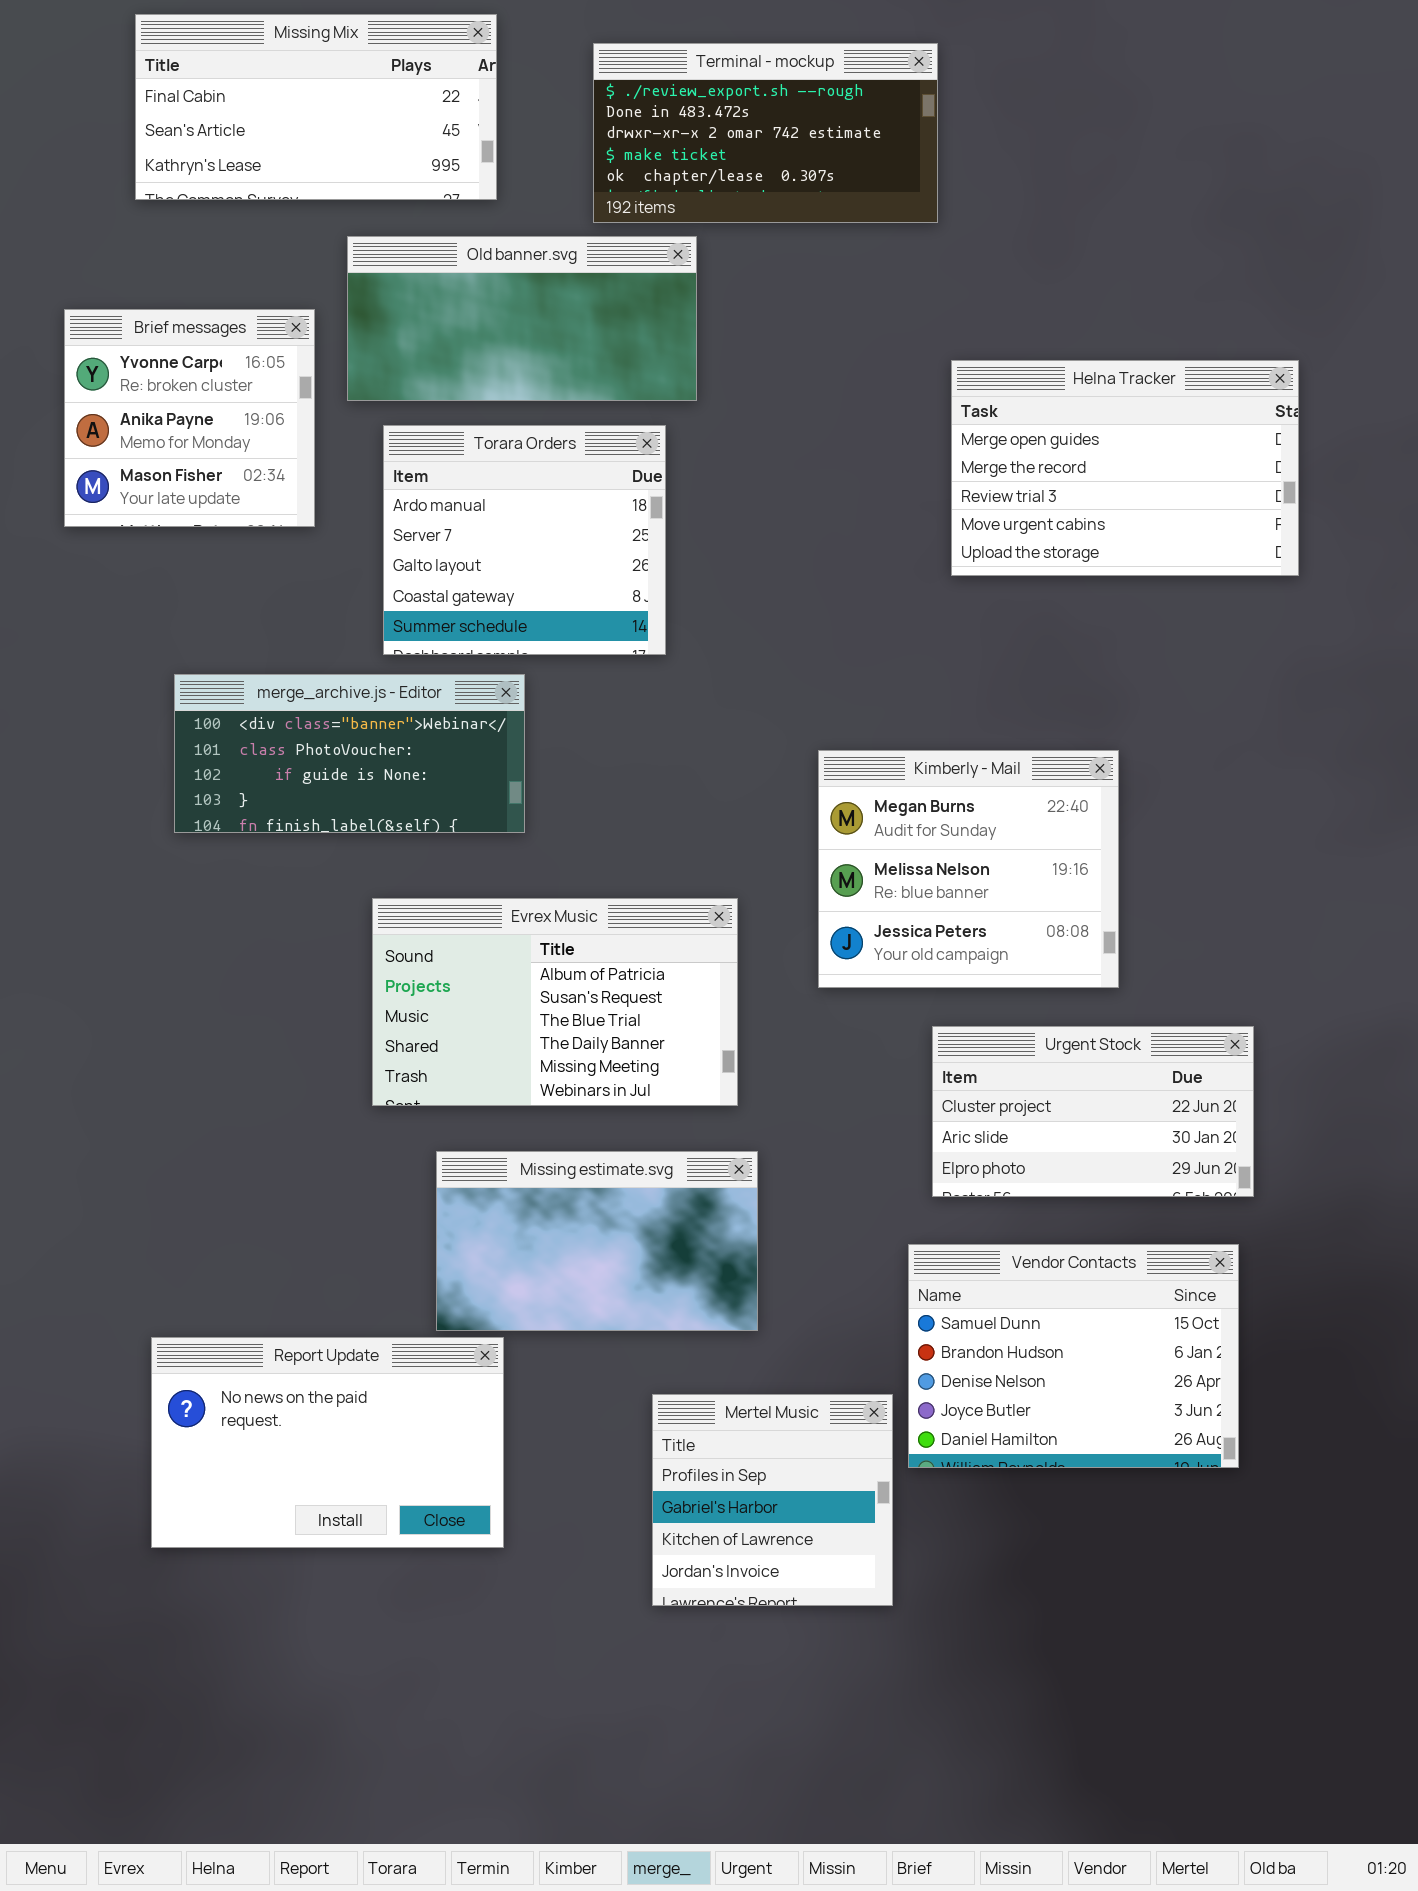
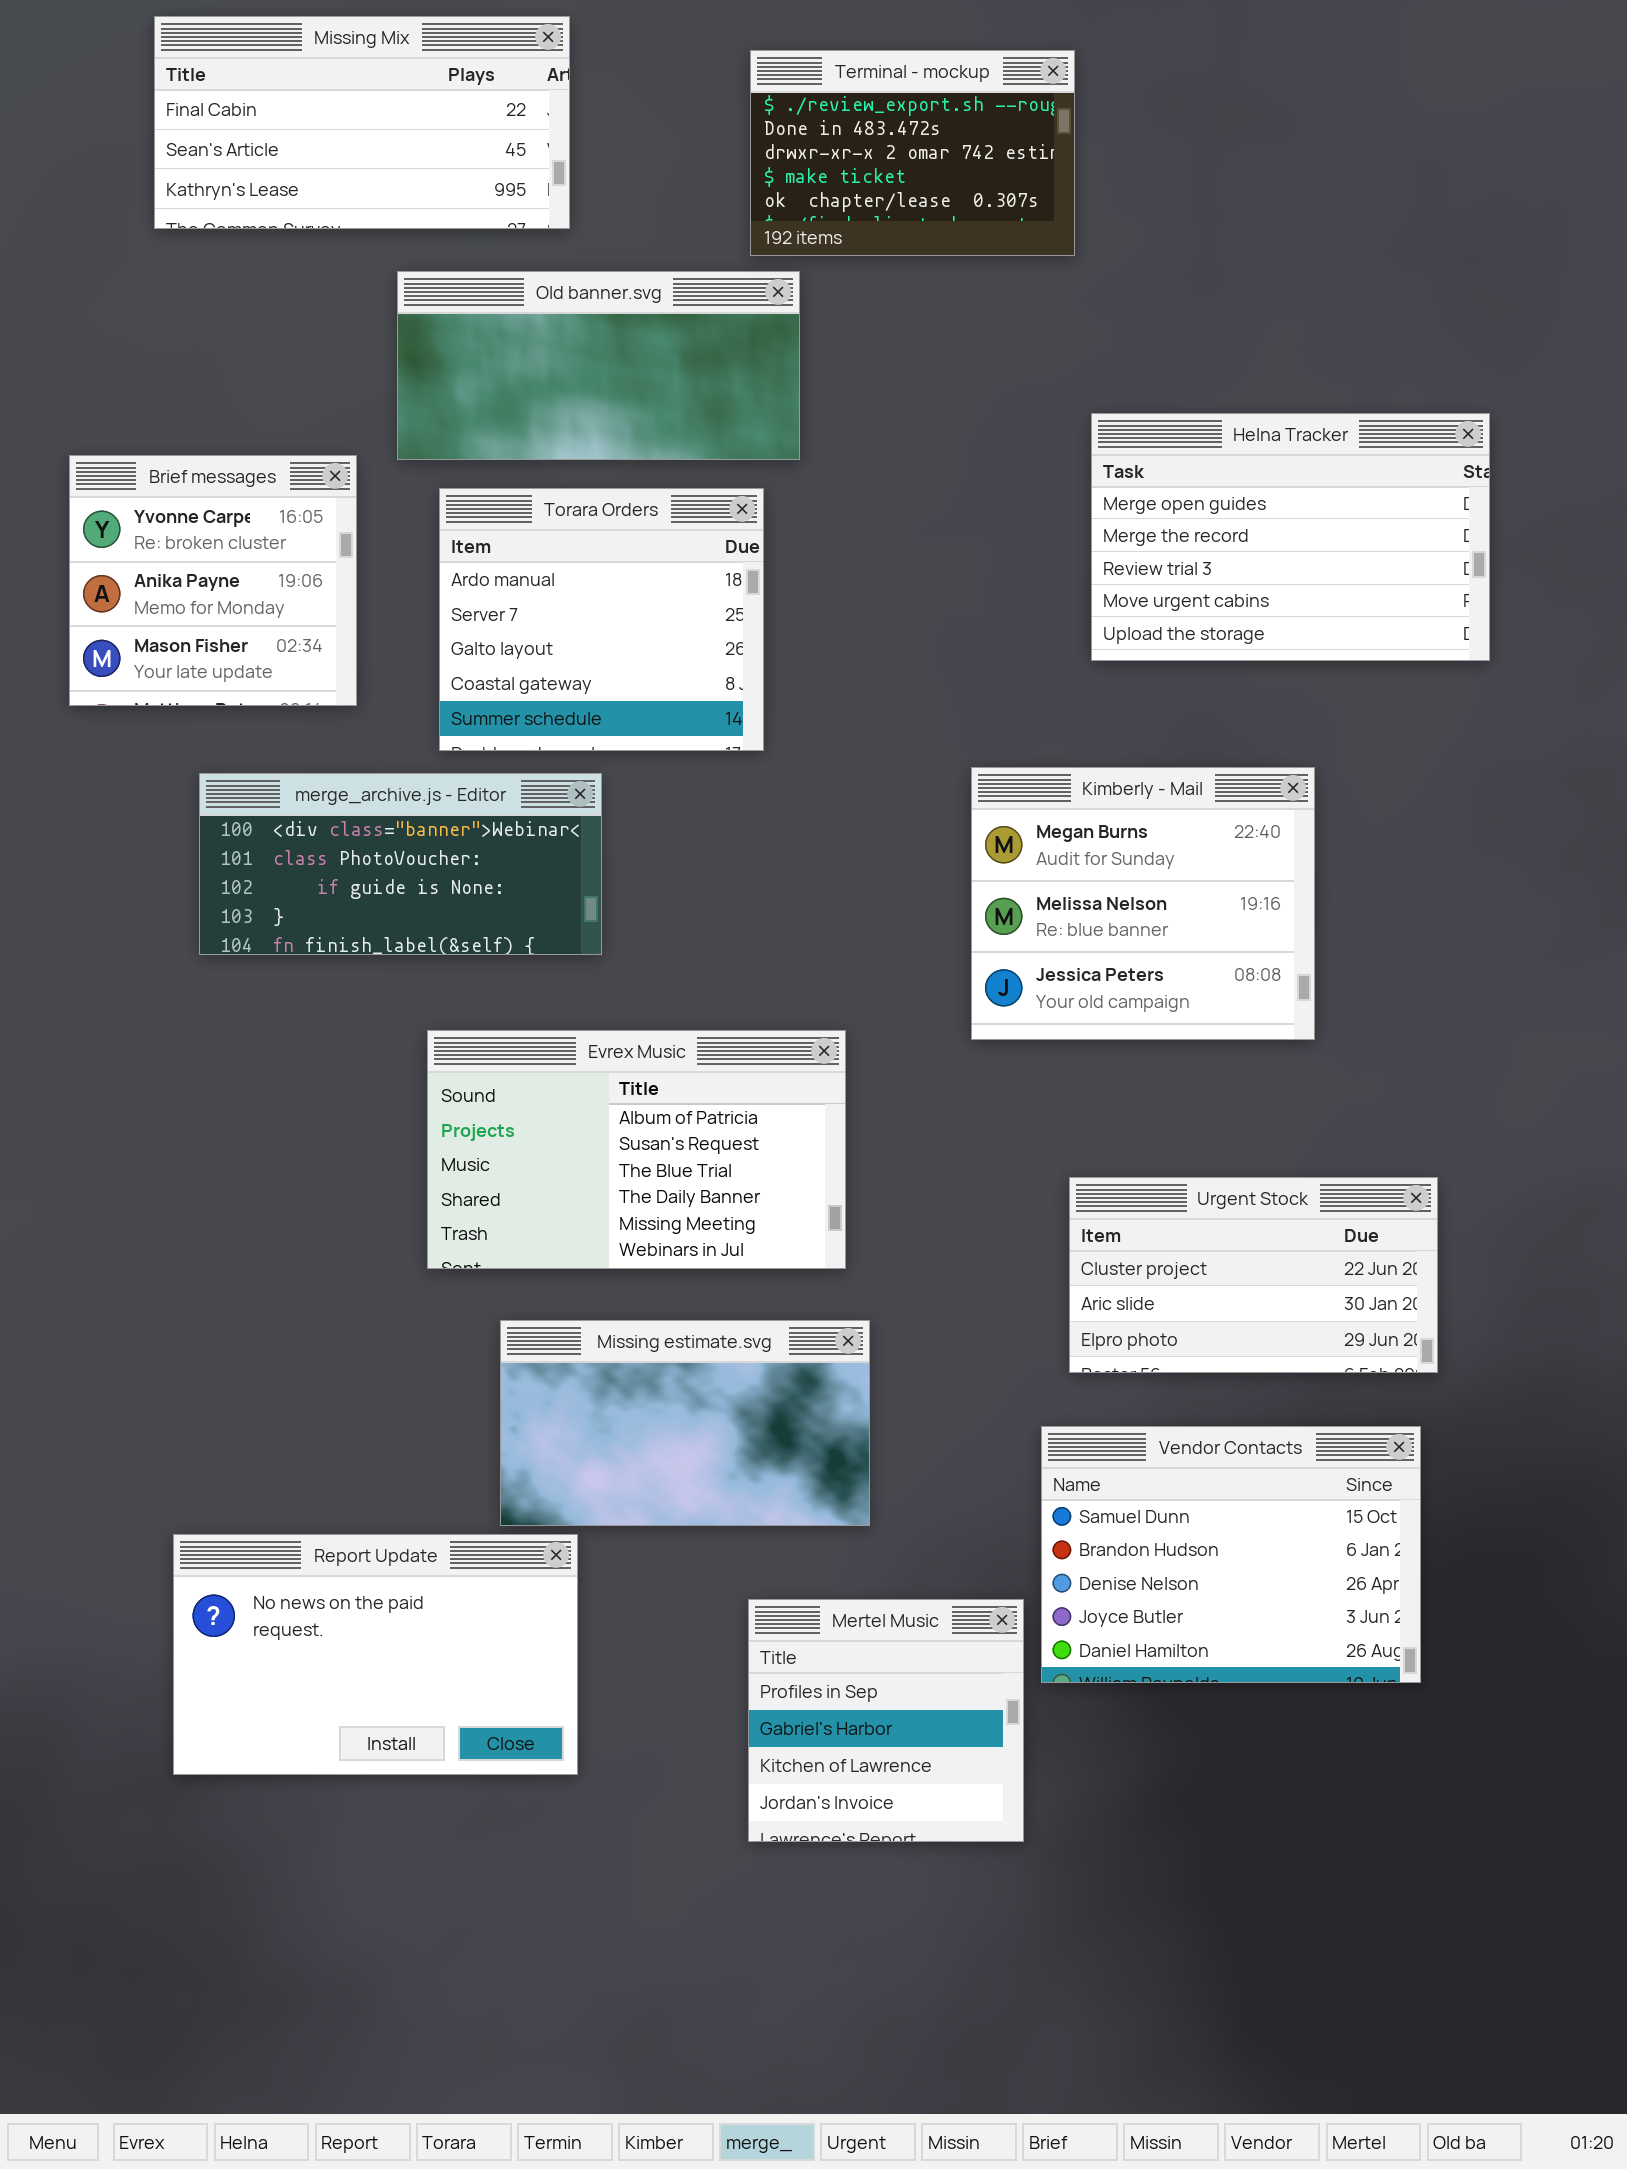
Terminal - mockup: [593,43,938,223] -> [750,50,1075,256], resized
Brief messages: [64,309,315,527] -> [69,455,357,706], moved
Kimberly - Mail: [818,750,1119,988] -> [971,767,1315,1040], moved

